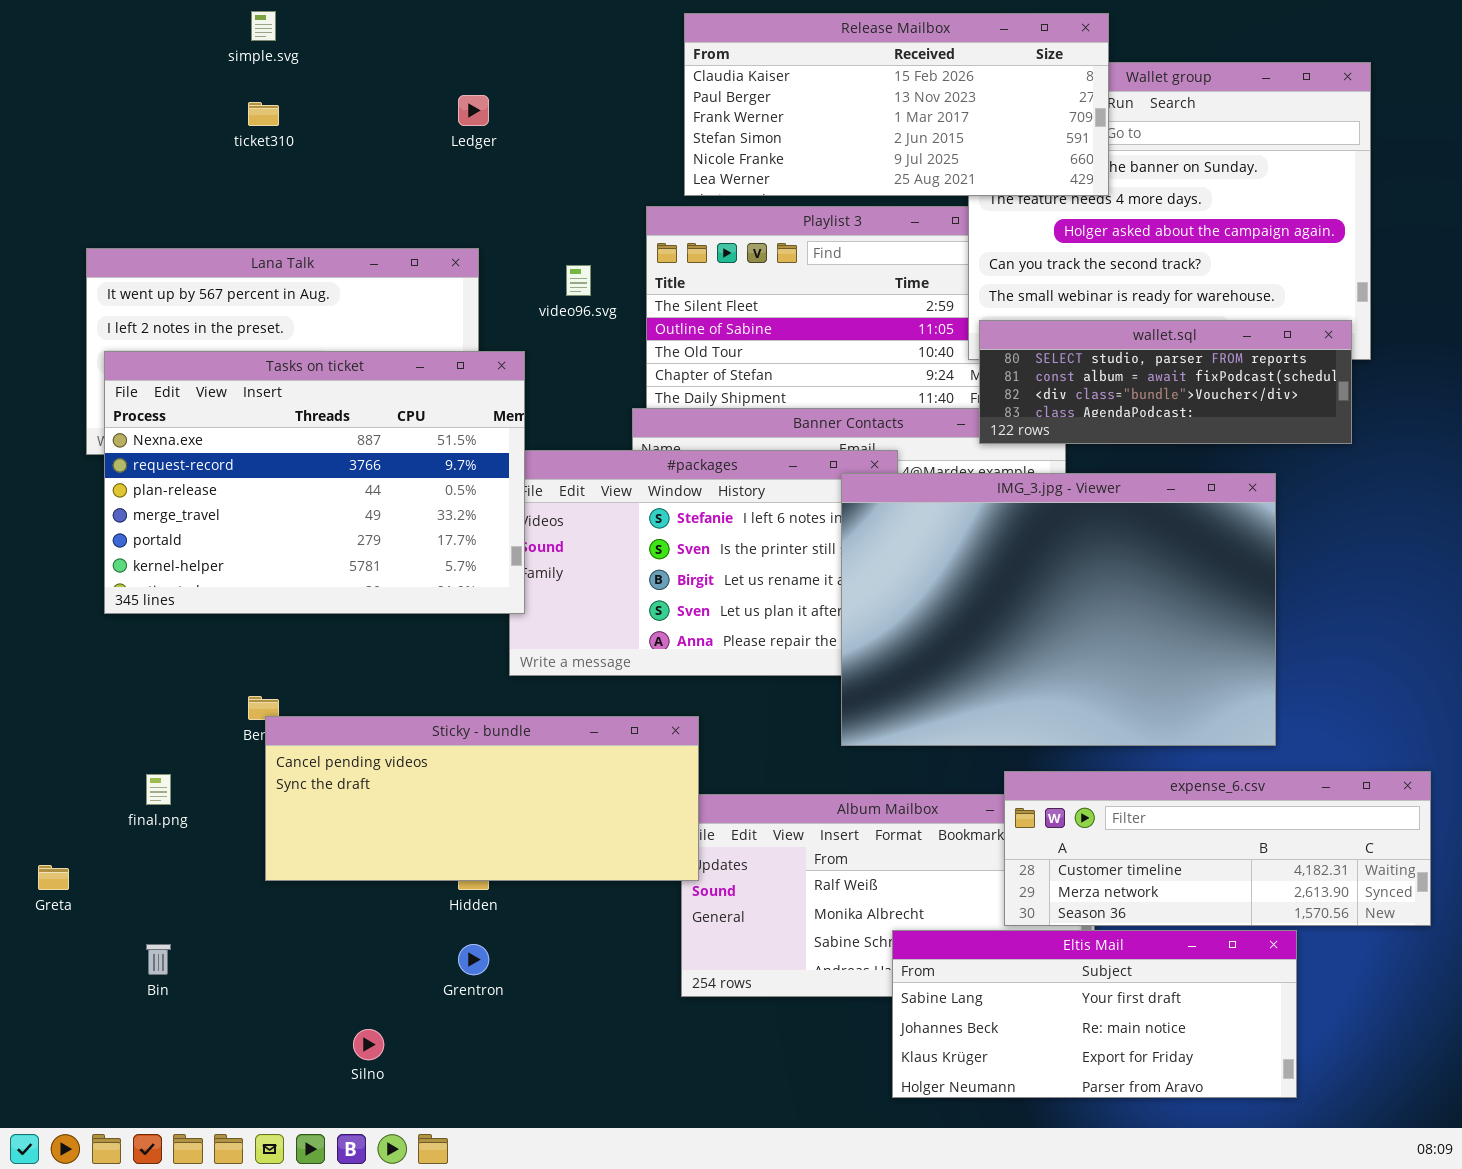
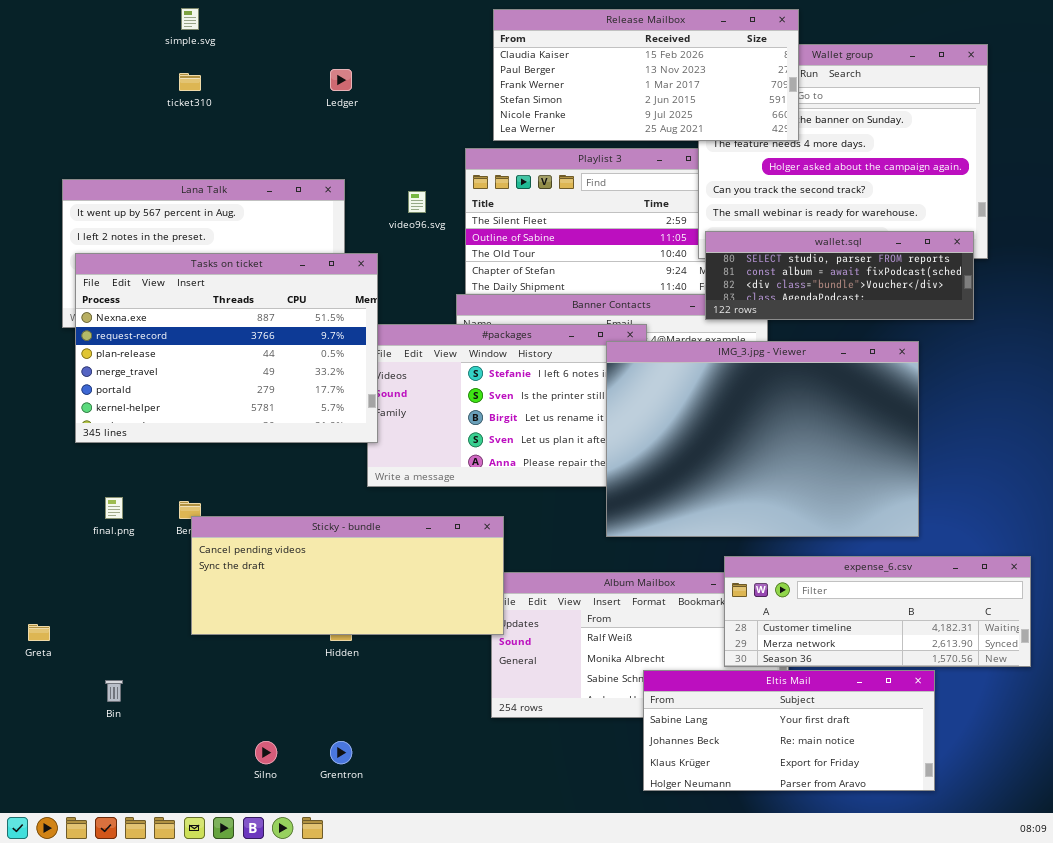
final.png: [146,774,171,805] -> [105,497,123,519], moved
Grentron: [458,944,489,975] -> [330,741,352,764], moved

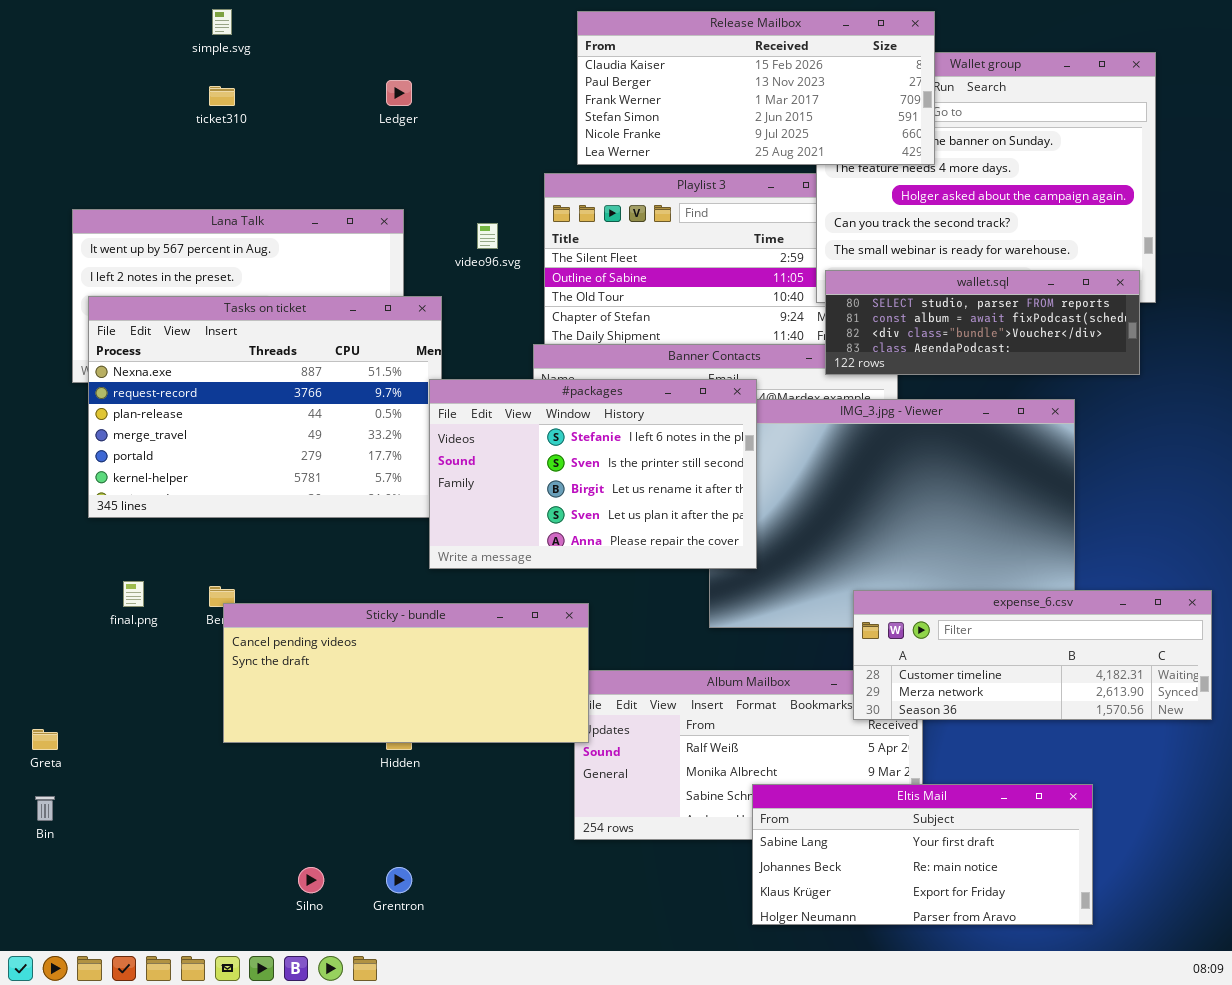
#packages: [367,324,647,487] -> [429,379,757,569], raised
expense_6.csv: [724,556,1031,667] -> [853,590,1212,720], moved
Bin: [105,680,123,702] -> [35,796,55,821], moved

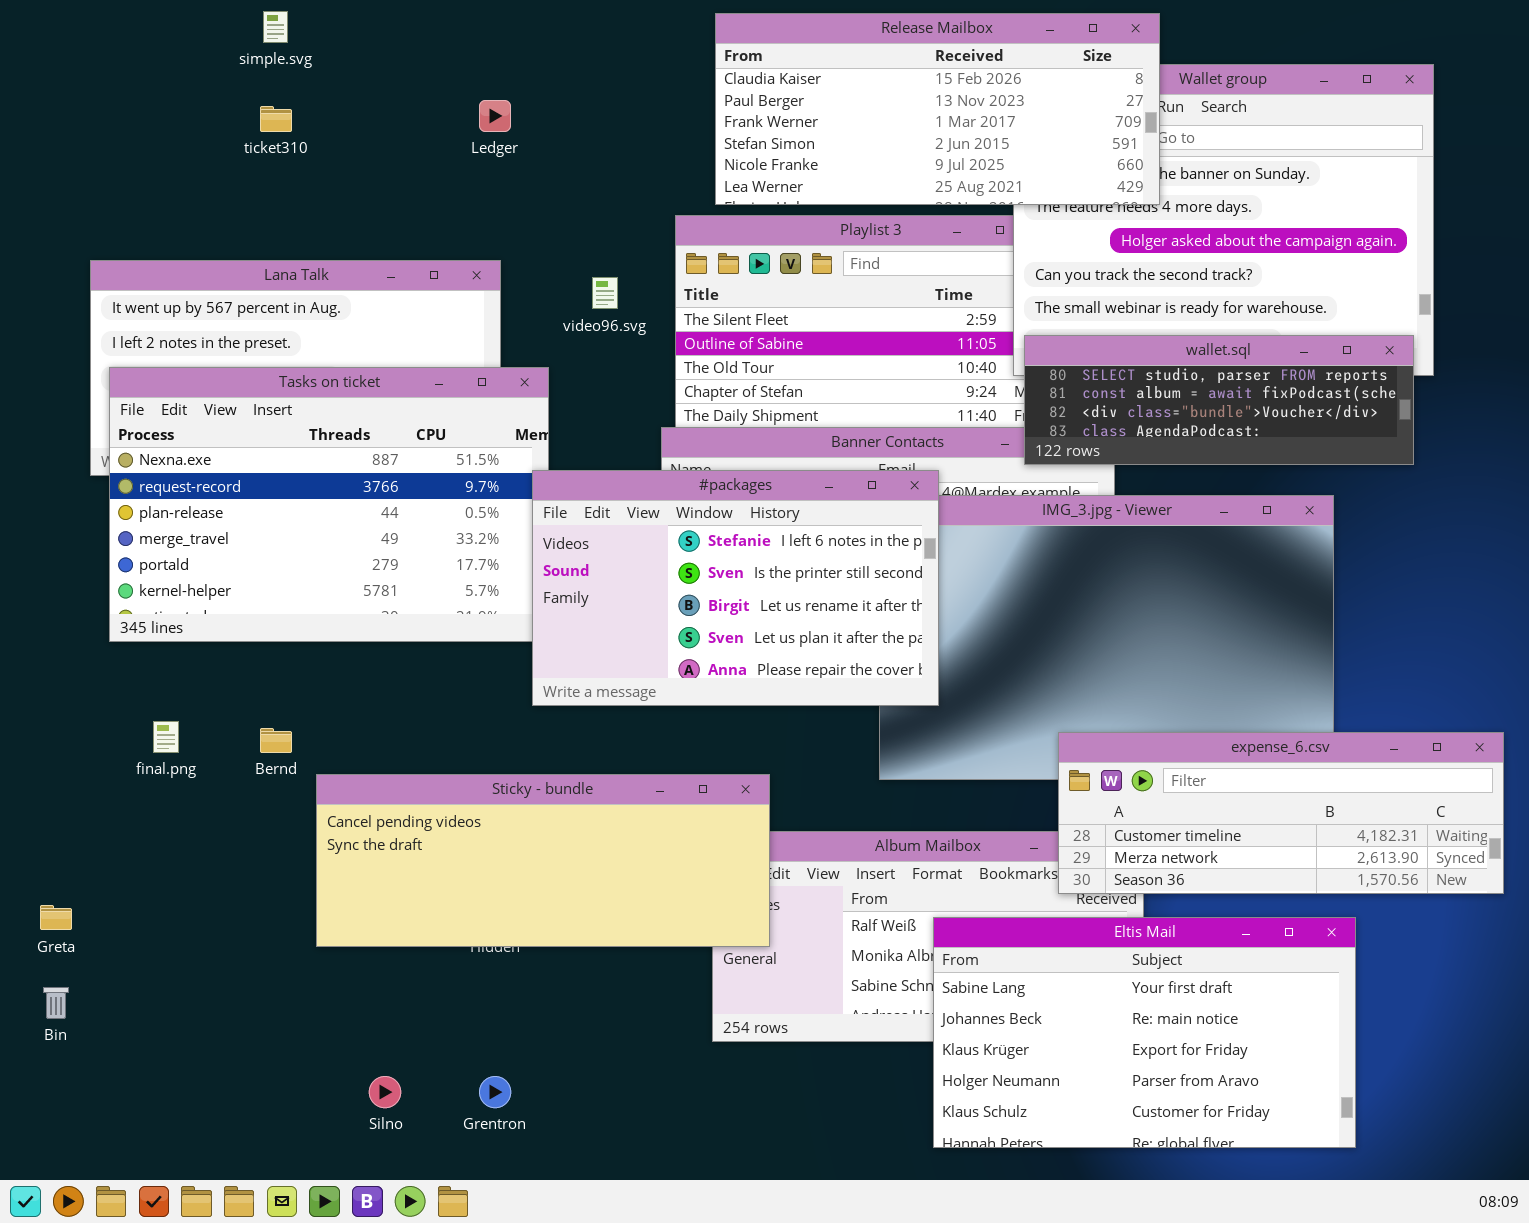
Sticky - bundle: [223,603,589,743] -> [316,774,770,947], moved
Eltis Mail: [752,784,1093,925] -> [933,917,1356,1148], resized

